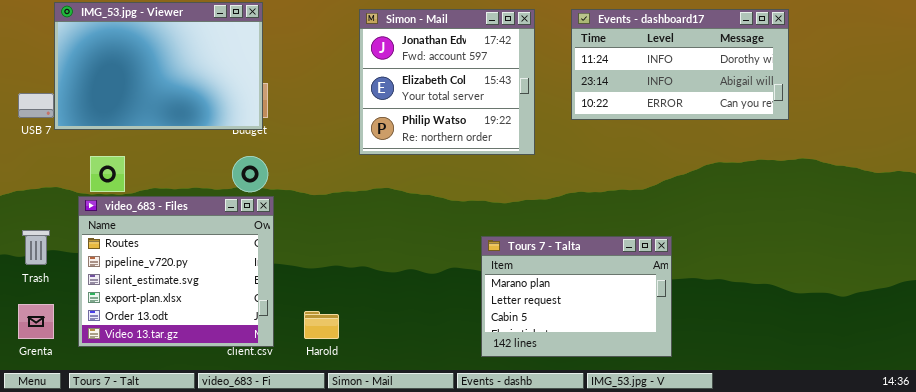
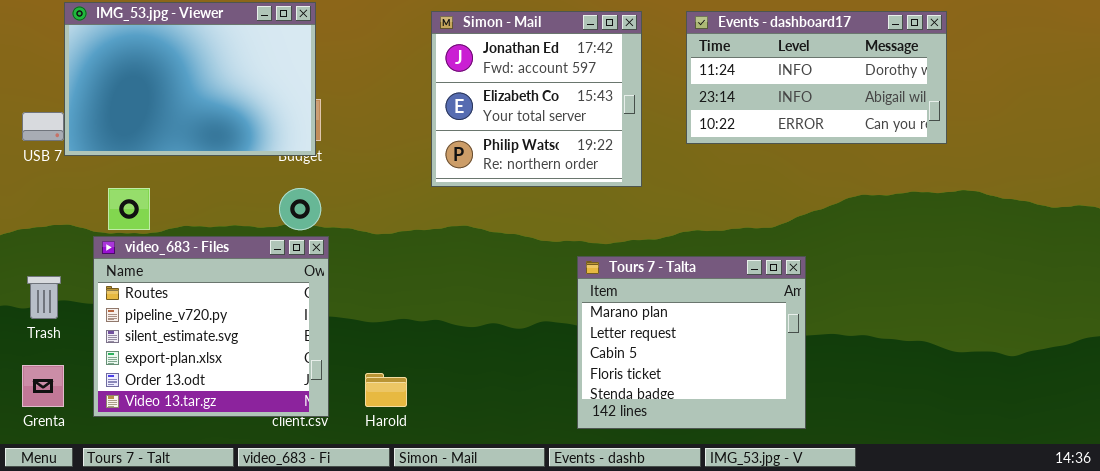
Tours 7 - Talta: [481,236,672,357] -> [577,256,806,429], resized

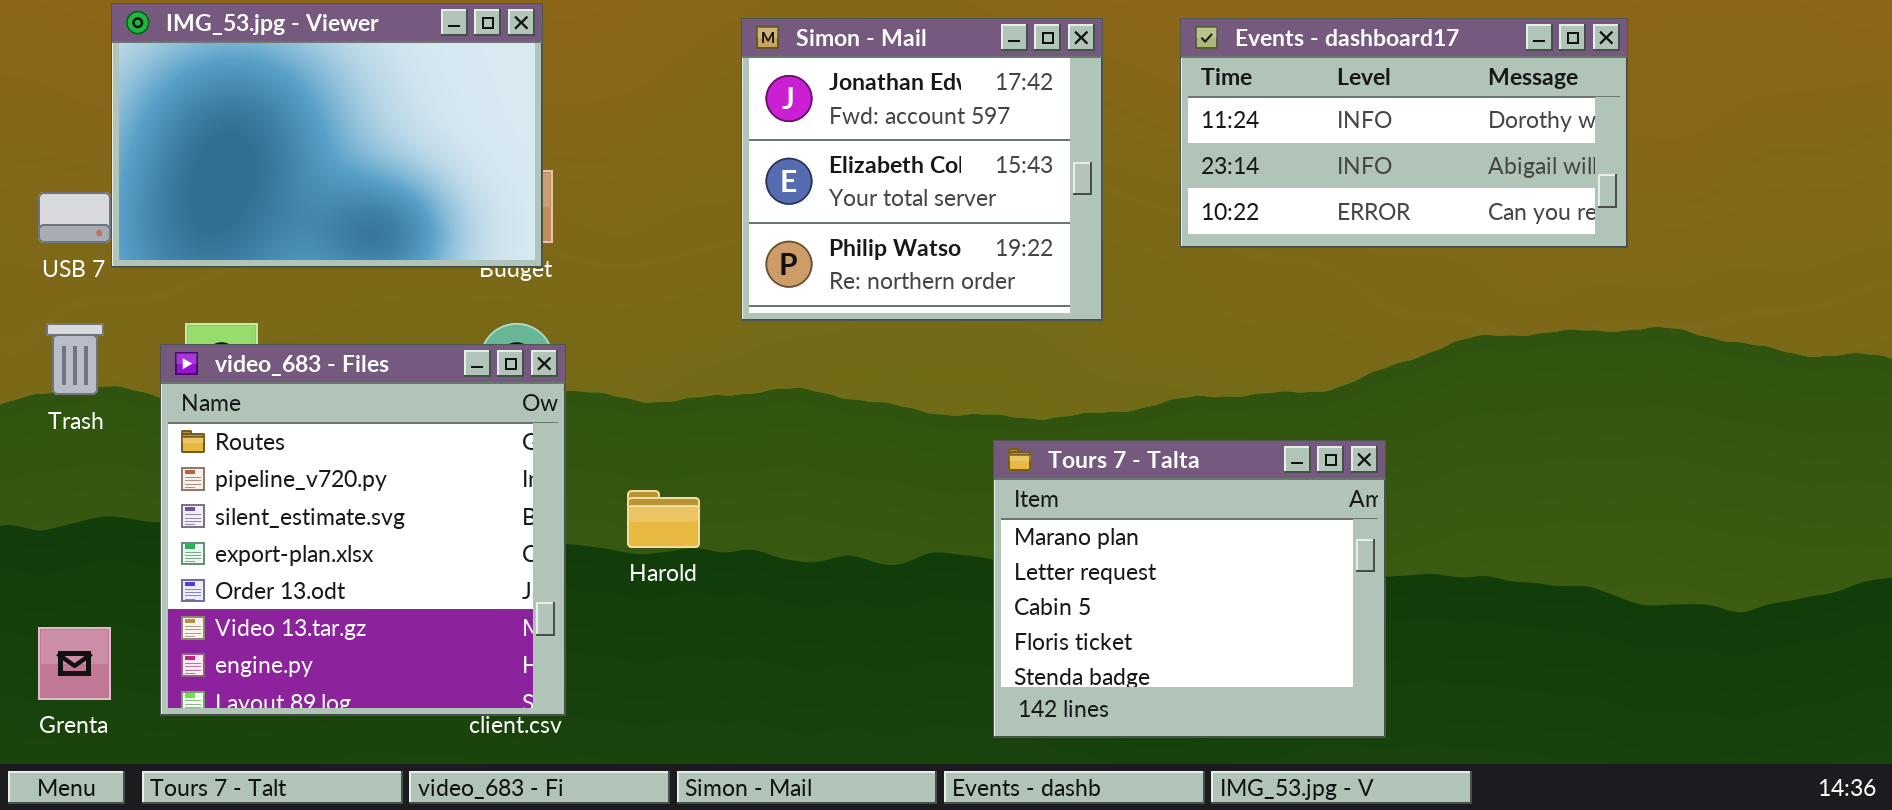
video_683 - Files: [93,236,329,417] -> [160,344,566,716], resized
Trash: [27,276,61,319] -> [46,323,104,395], moved
Harold: [365,373,407,407] -> [627,490,700,548], moved

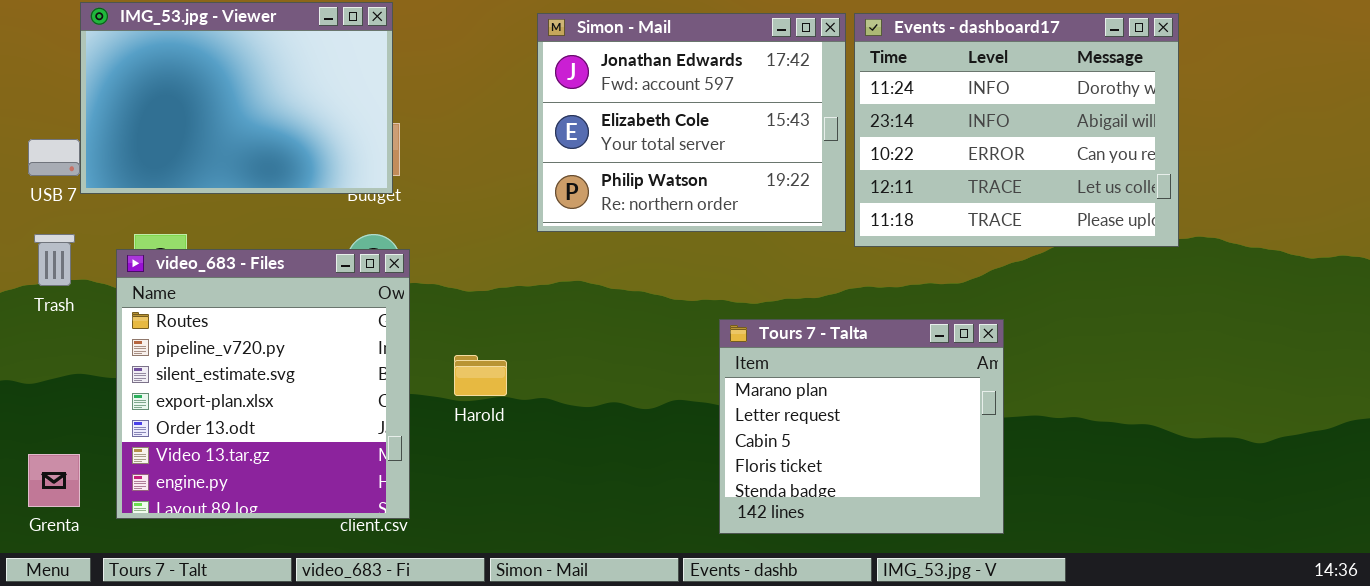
Simon - Mail: [741,18,1103,321] -> [537,13,846,232], resized
Events - dashboard17: [1180,18,1628,248] -> [854,13,1179,247], resized

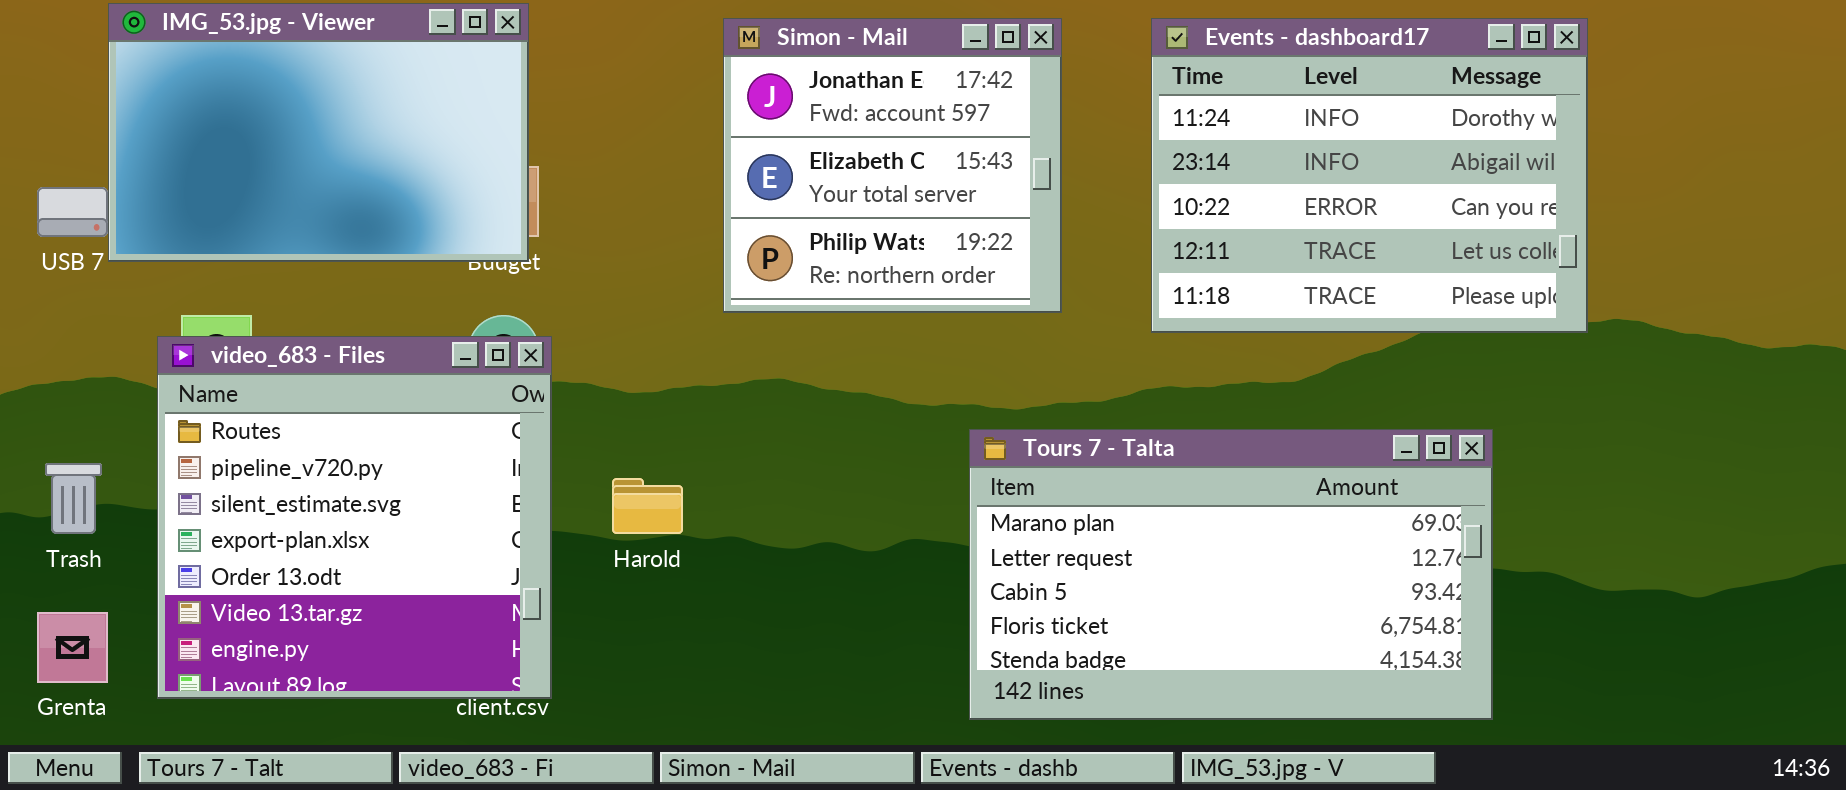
Simon - Mail: [537,13,846,232] -> [723,18,1062,313], resized
Trash: [34,234,75,286] -> [45,463,102,534], moved
Tours 7 - Talta: [719,319,1004,534] -> [969,429,1493,720], resized

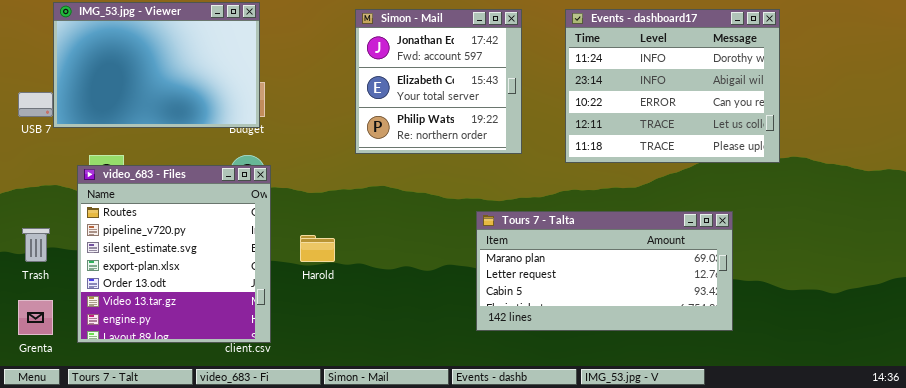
Tours 7 - Talta: [969,429,1493,720] -> [476,211,733,331], resized

